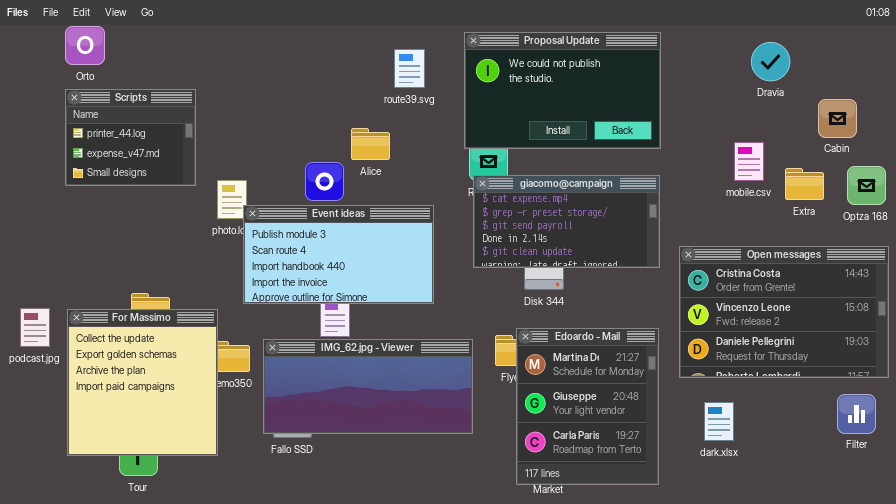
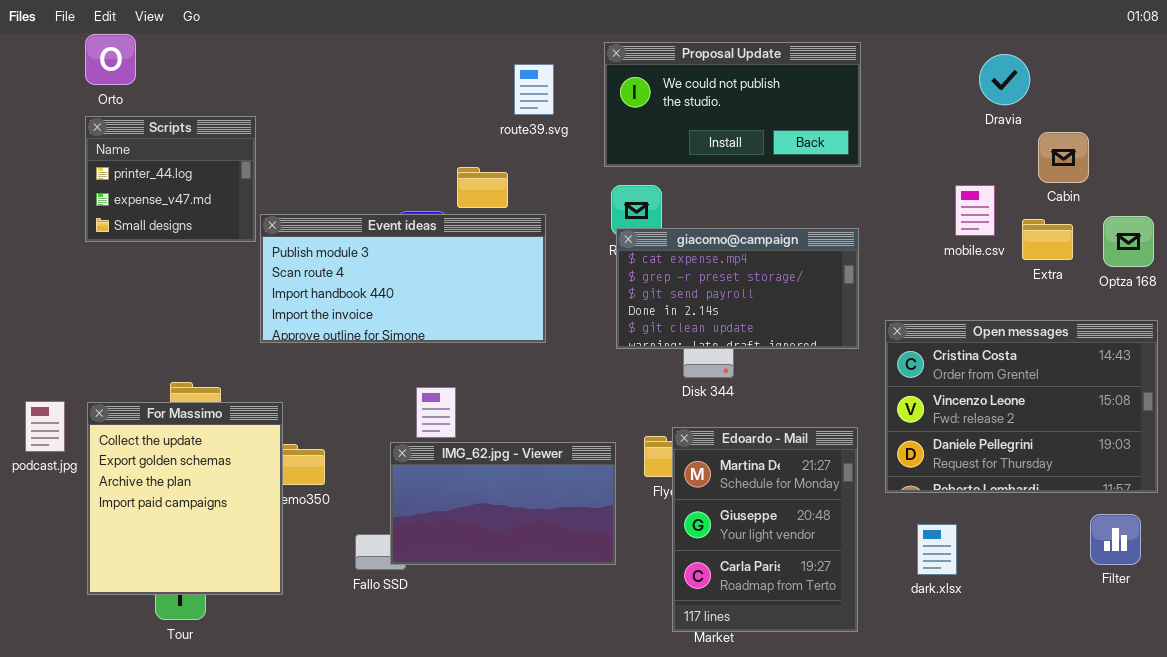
Proposal Update: [464,32,661,149] -> [604,42,861,167], resized
Cabin: [818,99,857,138] -> [1038,132,1089,183], moved
Event ideas: [243,205,434,304] -> [260,214,546,343], moved, resized
IMG_62.jpg - Viewer: [263,339,473,434] -> [390,442,616,565], resized

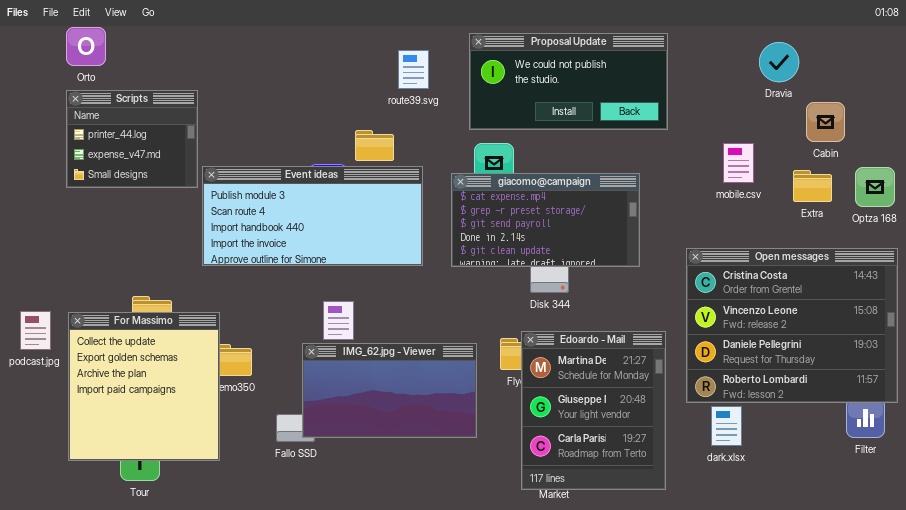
mobile.csv: [955,185,995,236] -> [723,143,754,183], moved
giacomo@campaign: [616,228,859,349] -> [451,173,640,267], moved
Open messages: [885,320,1158,493] -> [686,248,898,403], resized

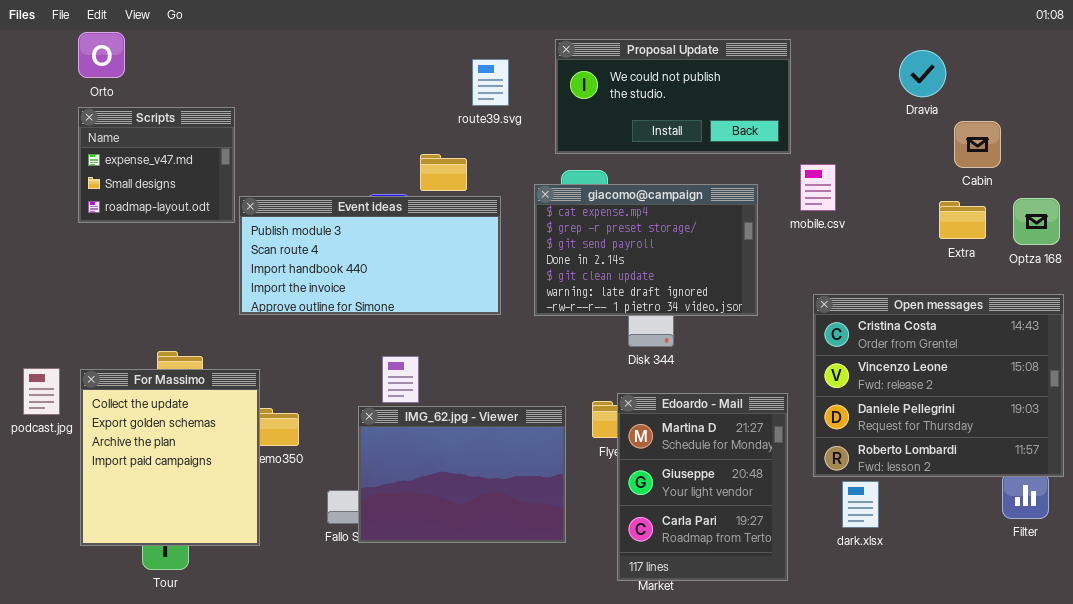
Scripts: [66,90,198,188] -> [78,107,235,223], scrolled down 1 row
mobile.csv: [723,143,754,183] -> [800,164,836,211], moved
giacomo@campaign: [451,173,640,267] -> [534,184,758,316], resized
IMG_62.jpg - Viewer: [302,343,477,438] -> [358,406,566,543], resized

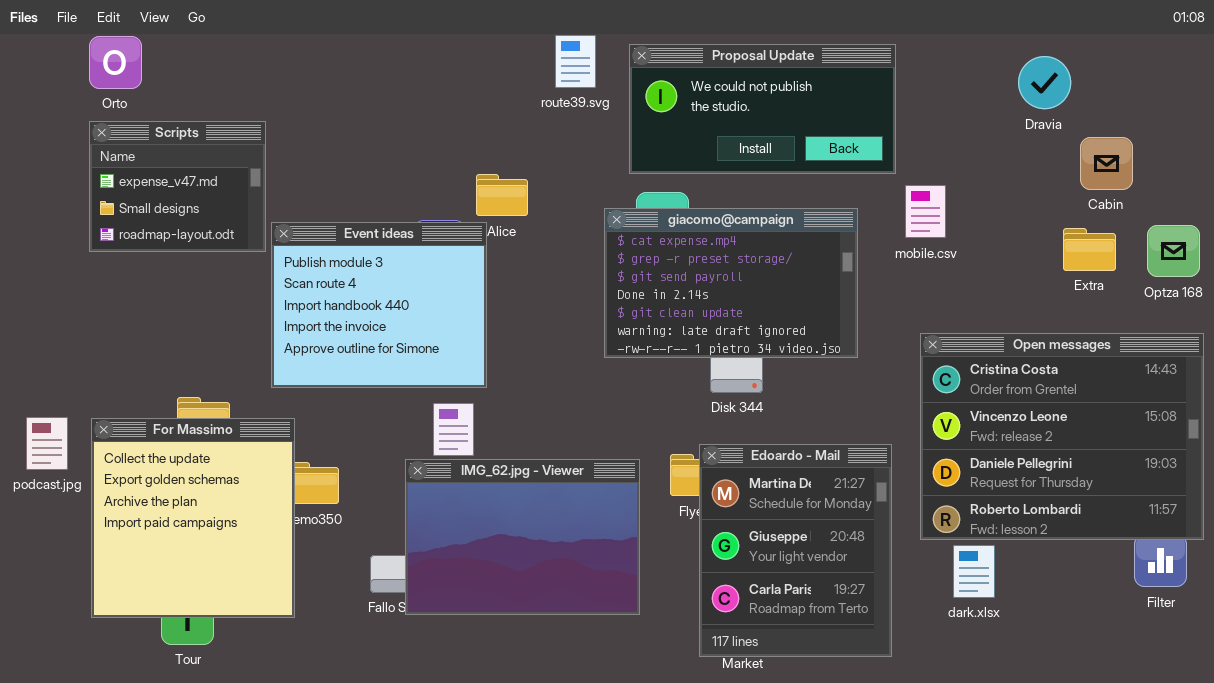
route39.svg: [472,59,509,106] -> [555,35,596,88], moved
Event ideas: [239,196,501,315] -> [271,222,487,388], resized

